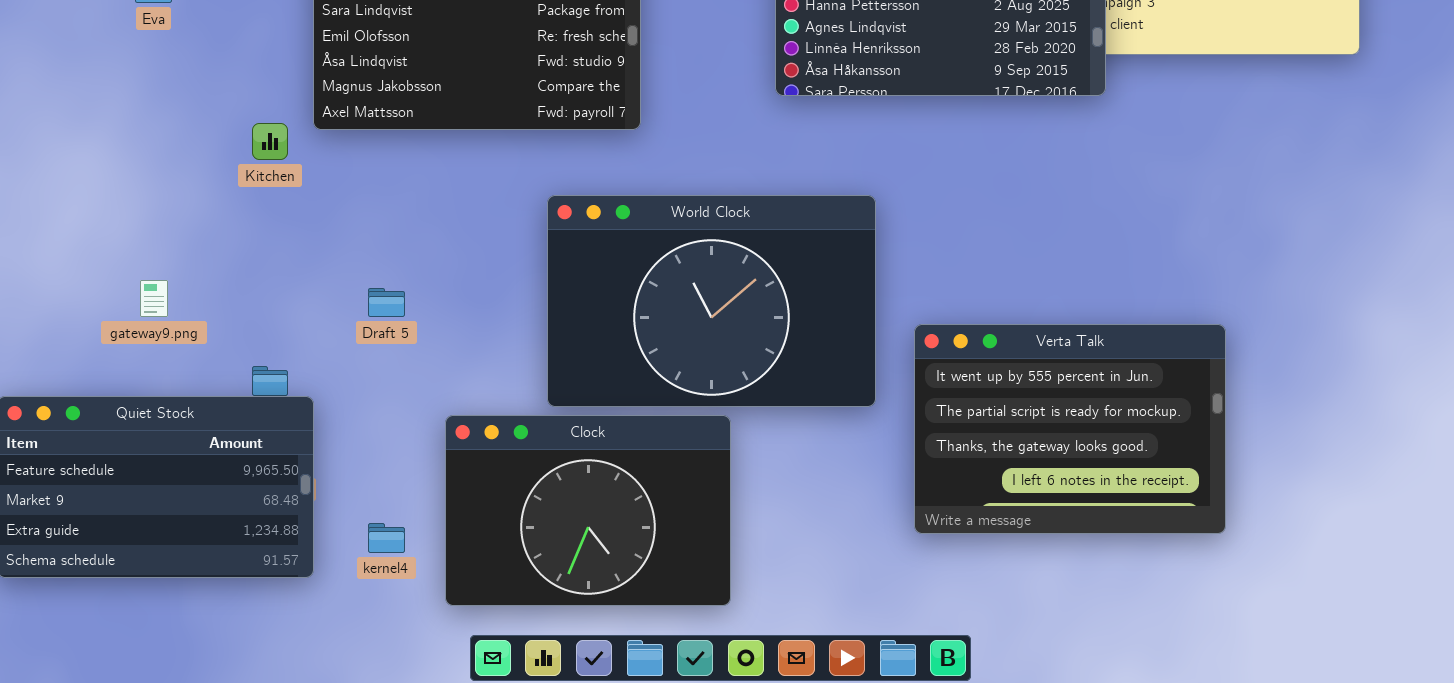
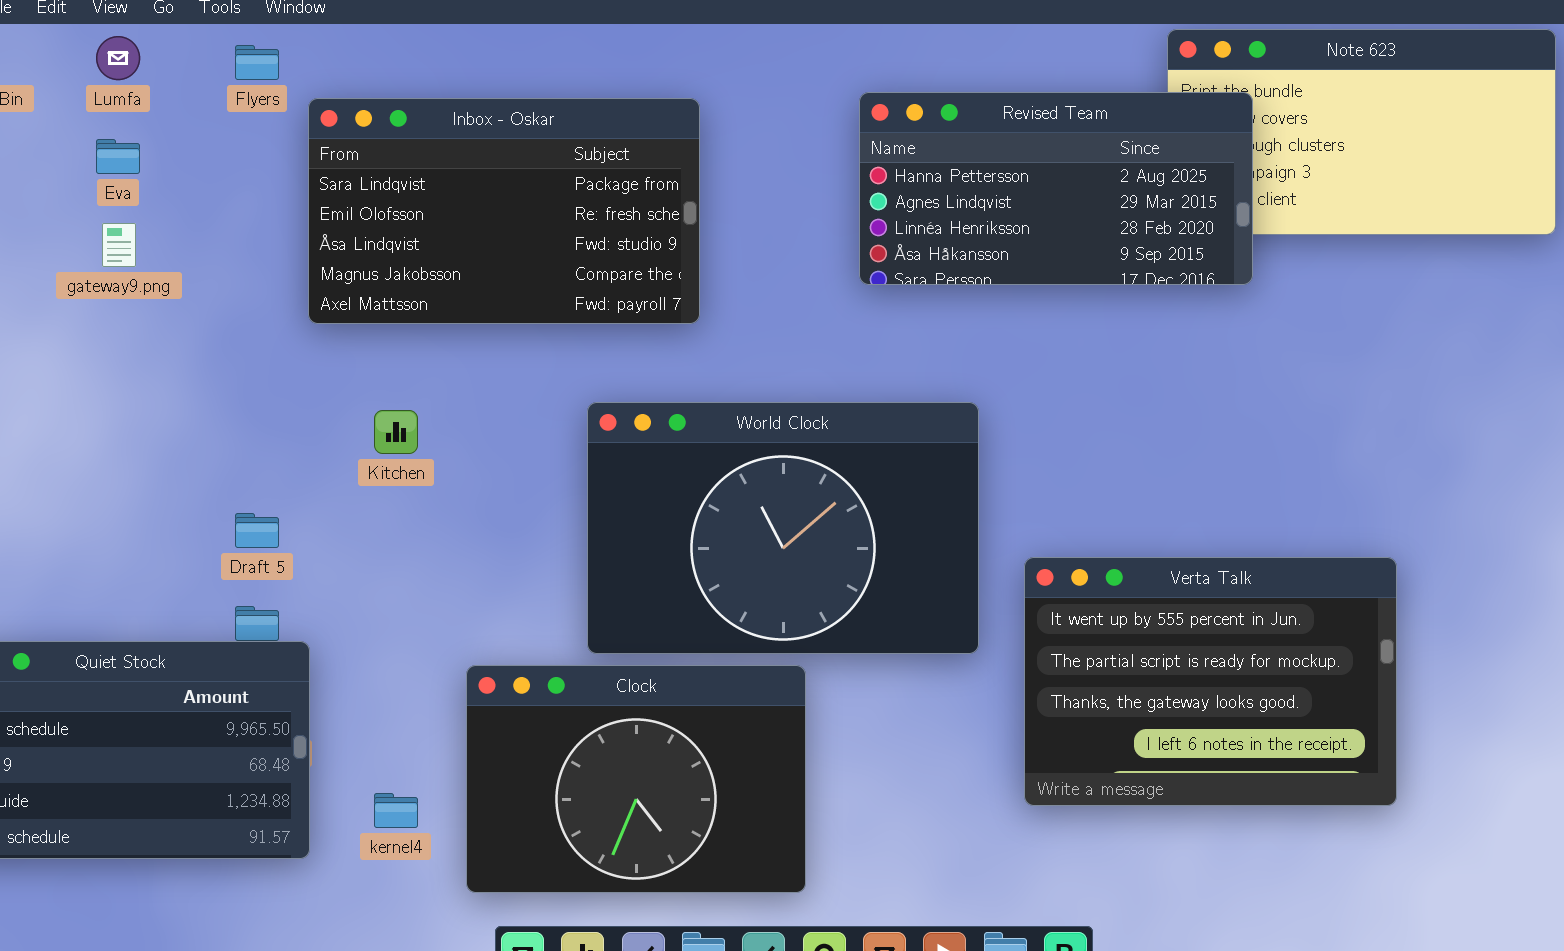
Kitchen: [252,123,288,160] -> [374,410,418,454], moved
gateway9.png: [140,280,168,317] -> [102,223,136,267], moved
Draft 5: [368,288,405,317] -> [235,513,279,548], moved

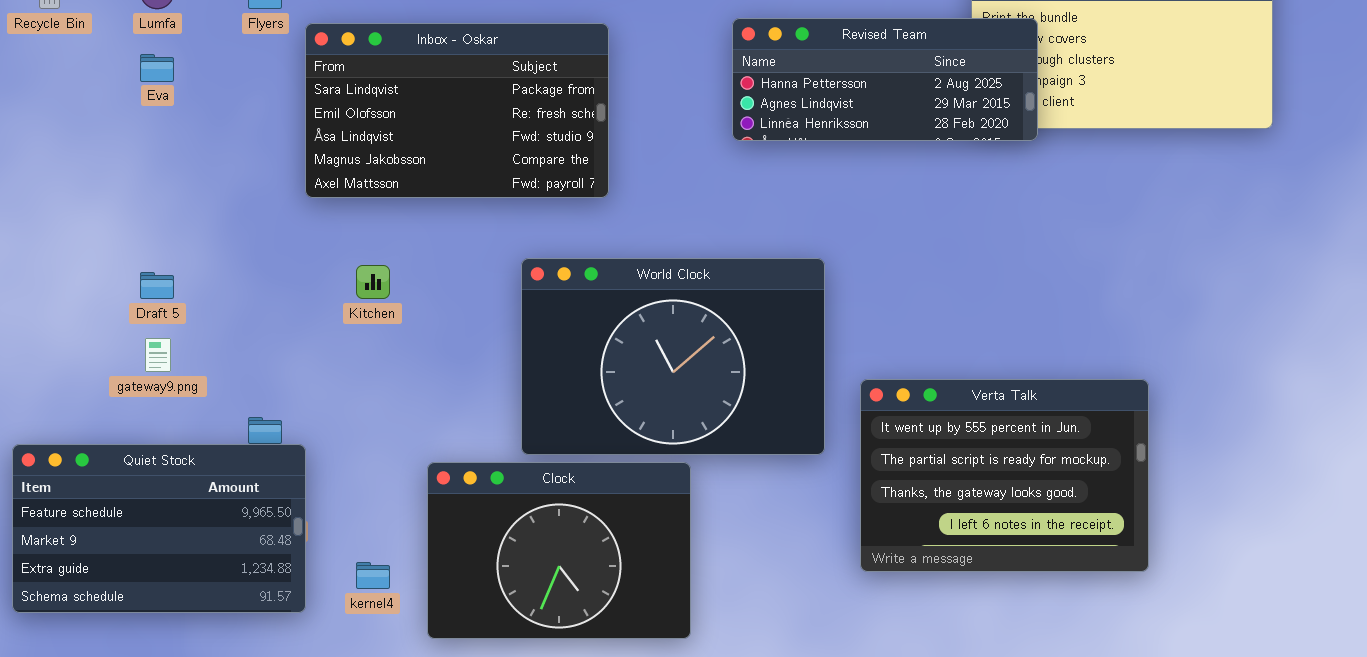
Revised Team: [859,92,1253,285] -> [732,18,1038,141], resized
gateway9.png: [102,223,136,267] -> [145,338,171,372], moved
Draft 5: [235,513,279,548] -> [140,272,174,299], moved

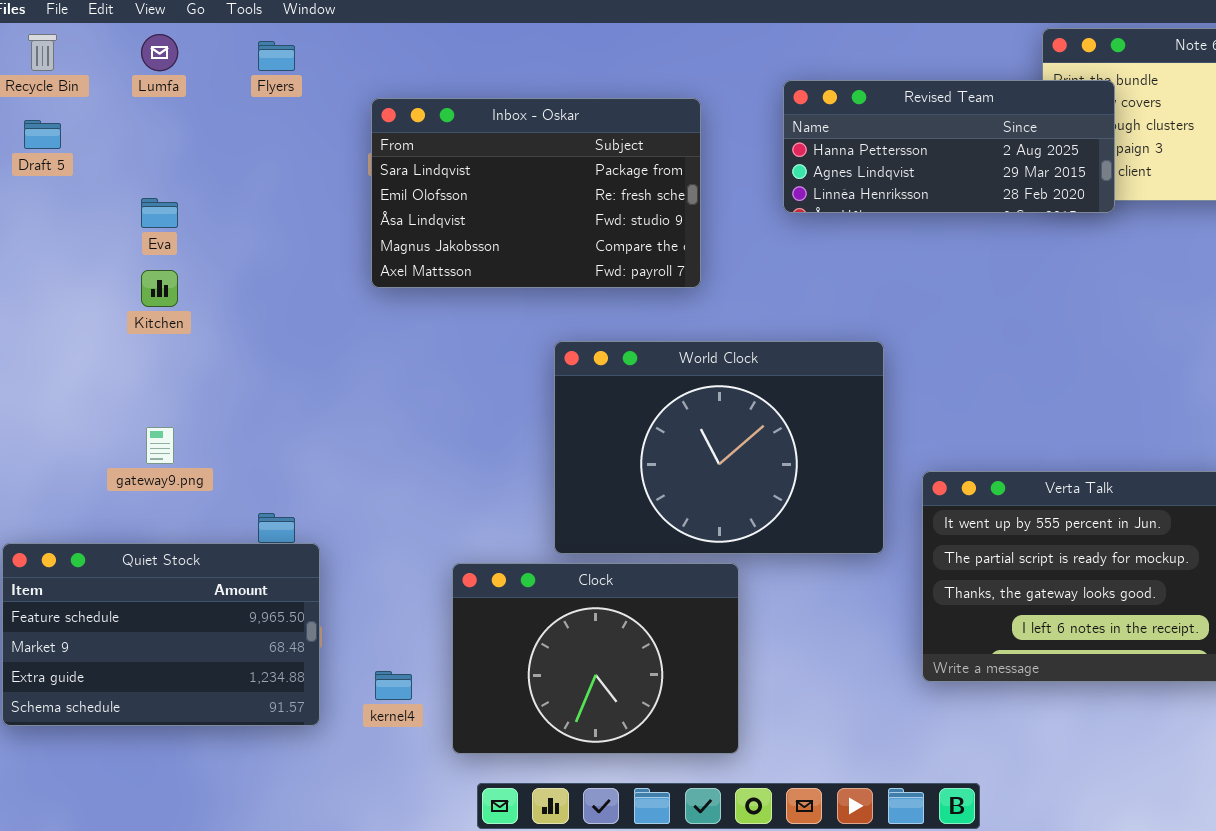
Inbox - Oskar: [305,23,609,198] -> [371,98,701,288], moved
Eva: [140,54,174,82] -> [141,198,178,228], moved
Kitchen: [356,265,390,299] -> [141,270,178,307], moved
Draft 5: [140,272,174,299] -> [24,120,61,149], moved

